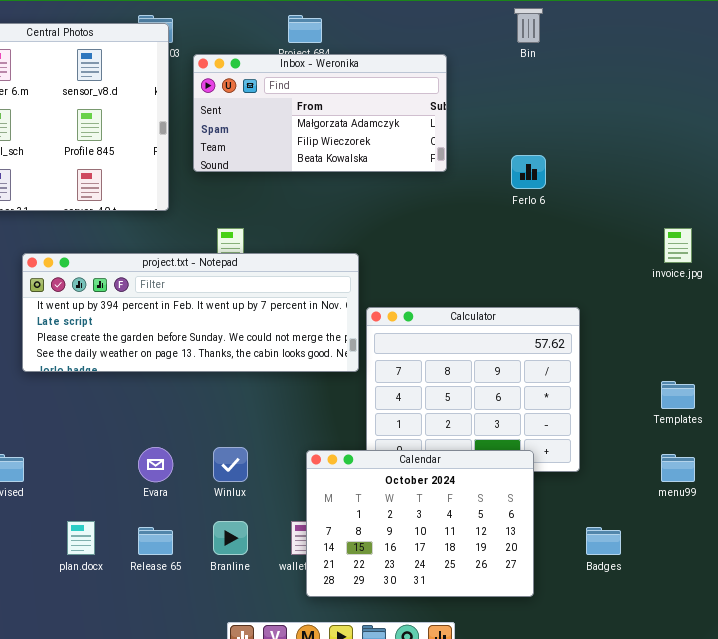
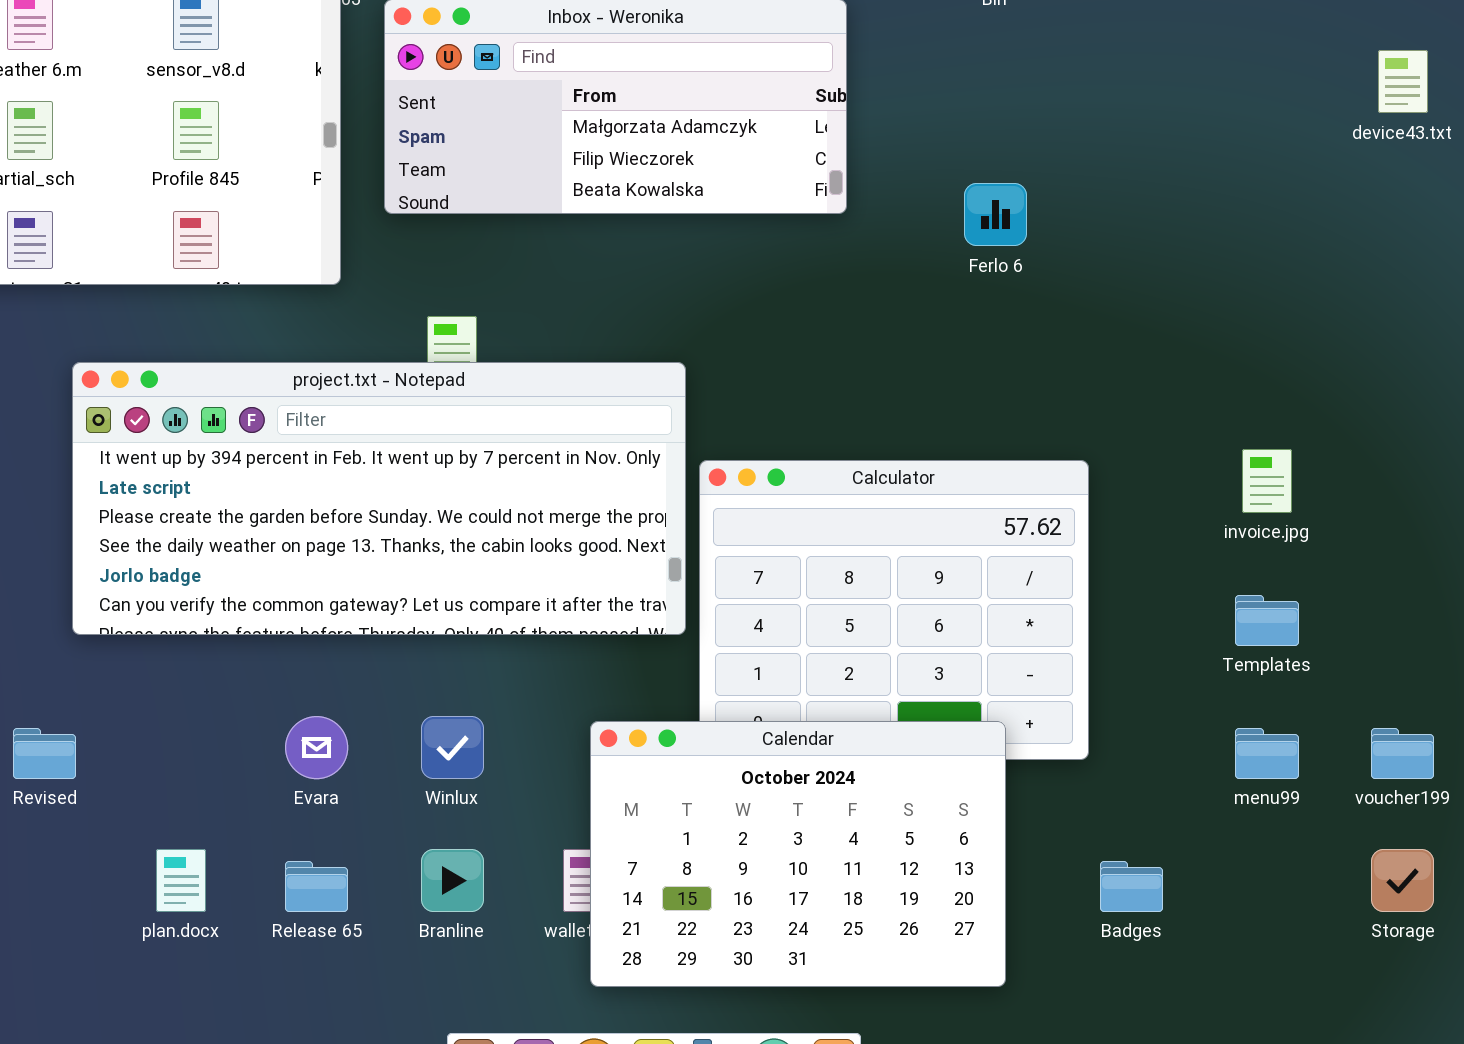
invoice.jpg: [664,228,692,263] -> [1242,449,1292,513], moved
project.txt - Notepad: [22,253,359,372] -> [72,362,686,635], resized

